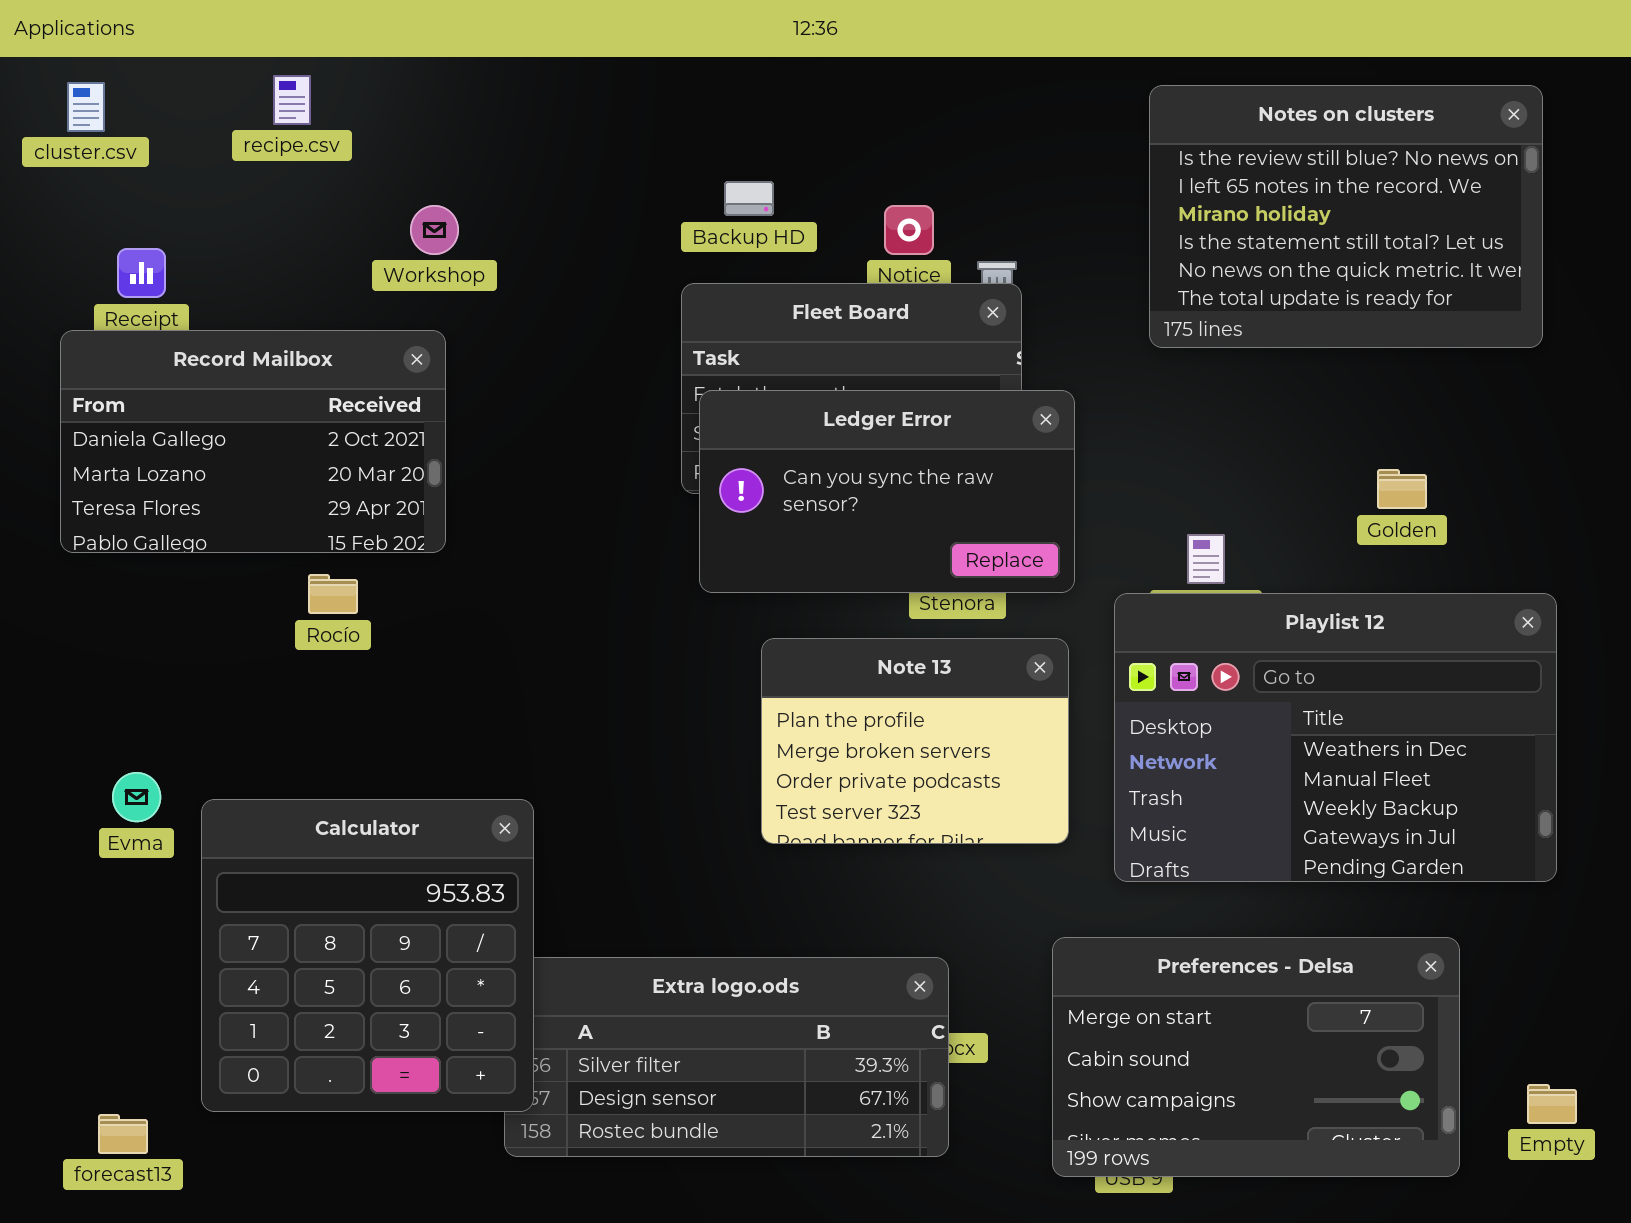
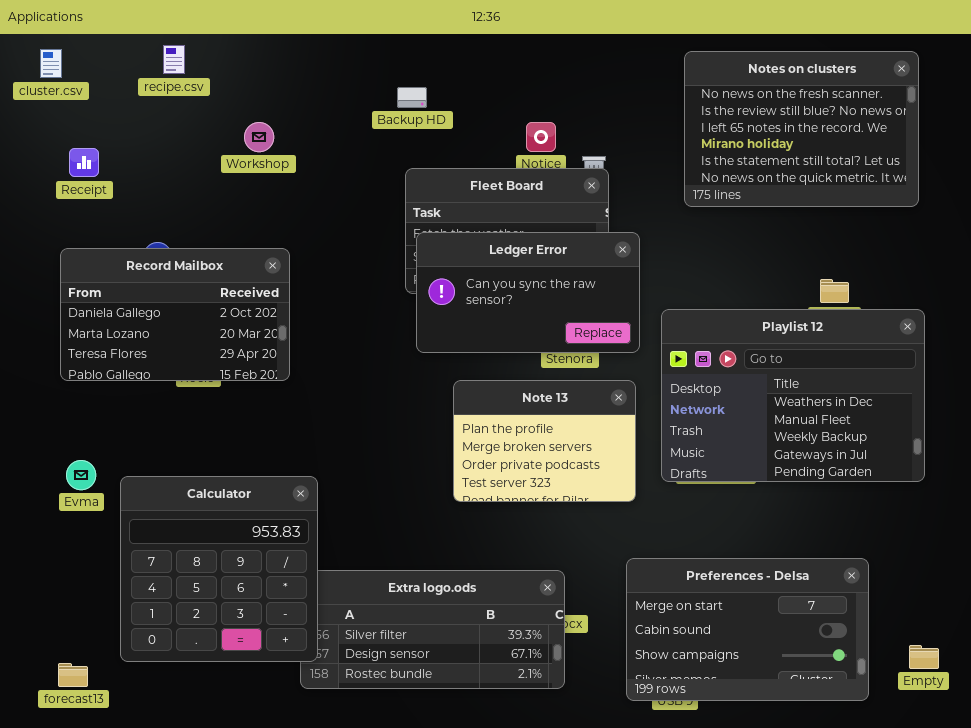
Notes on clusters: [1149,85,1543,348] -> [684,51,919,207], scrolled up 1 row
Backup HD: [724,181,774,216] -> [397,87,427,108], moved
Record Mailbox: [60,330,446,553] -> [60,248,290,381], moved
Playlist 12: [1114,593,1557,882] -> [661,309,925,482], moved

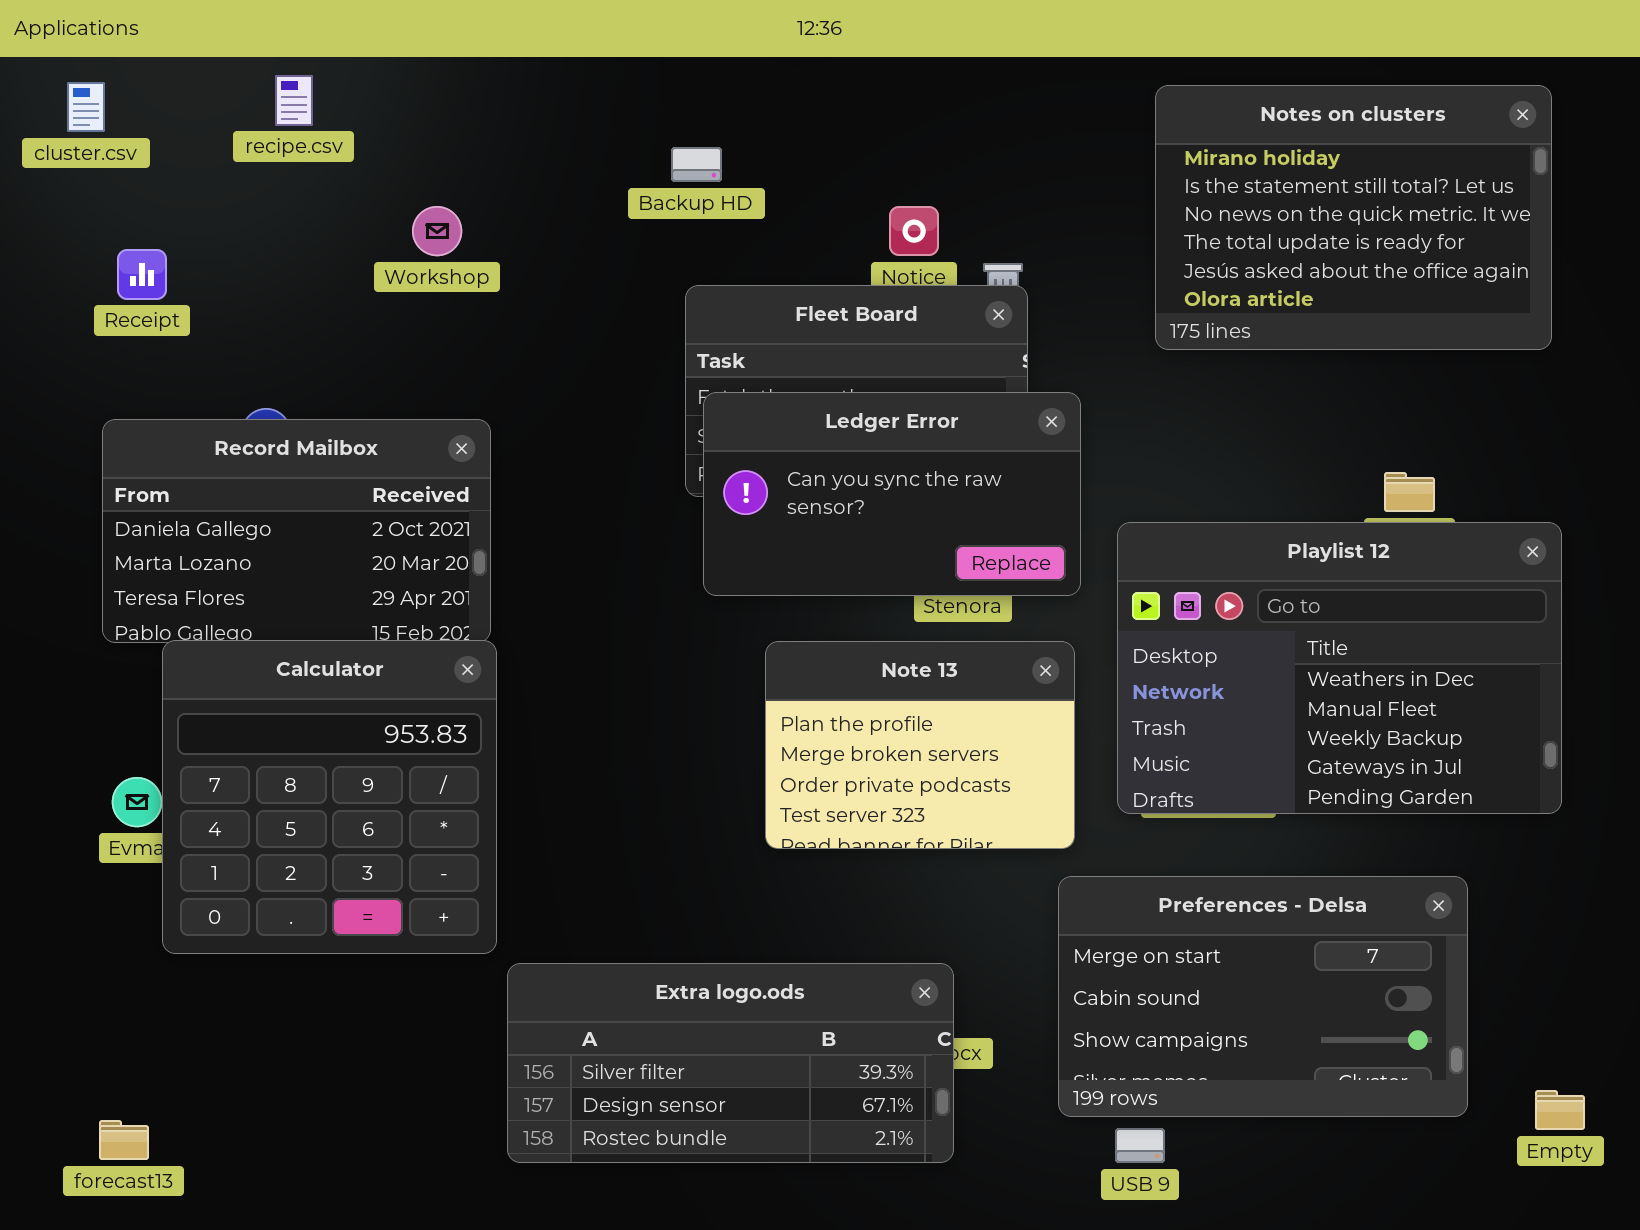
Notes on clusters: [684,51,919,207] -> [1155,85,1552,350], scrolled down 3 rows
Calculator: [120,476,318,662] -> [162,640,497,954], moved
Preferences - Delsa: [626,558,869,701] -> [1058,876,1468,1117], moved

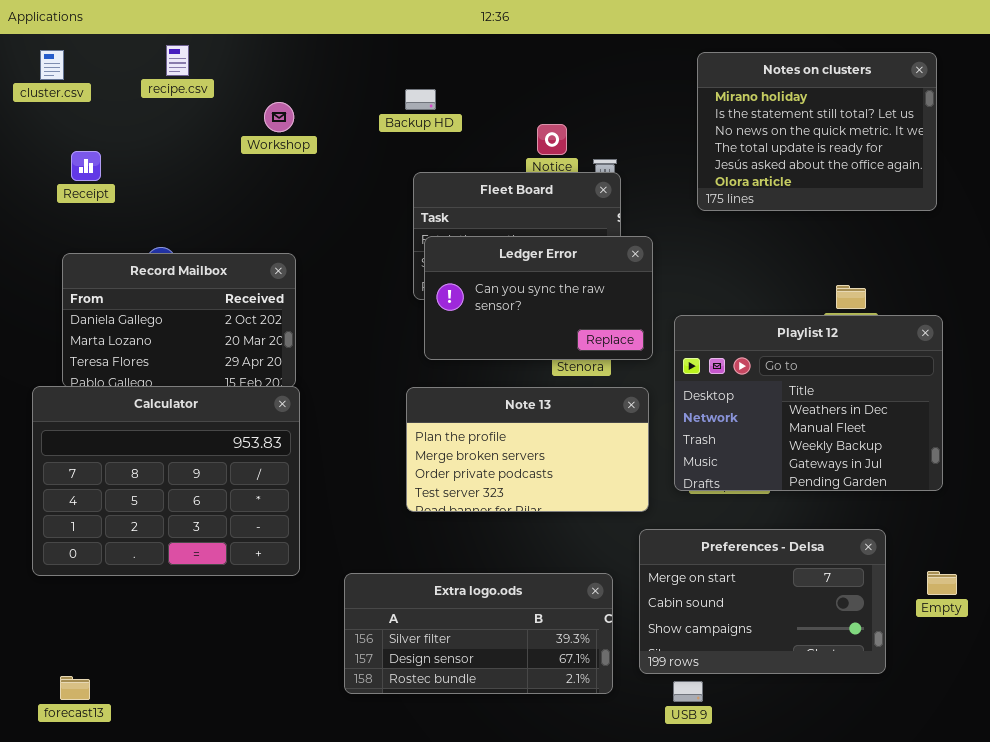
Workshop: [412,206,462,256] -> [264,102,294,132], moved
Calculator: [162,640,497,954] -> [32,386,300,576], resized
Note 13: [765,641,1075,849] -> [406,387,649,512], resized
Extra logo.ods: [507,963,954,1163] -> [344,573,613,694], moved
Empty: [1535,1090,1585,1130] -> [927,571,957,595], moved

